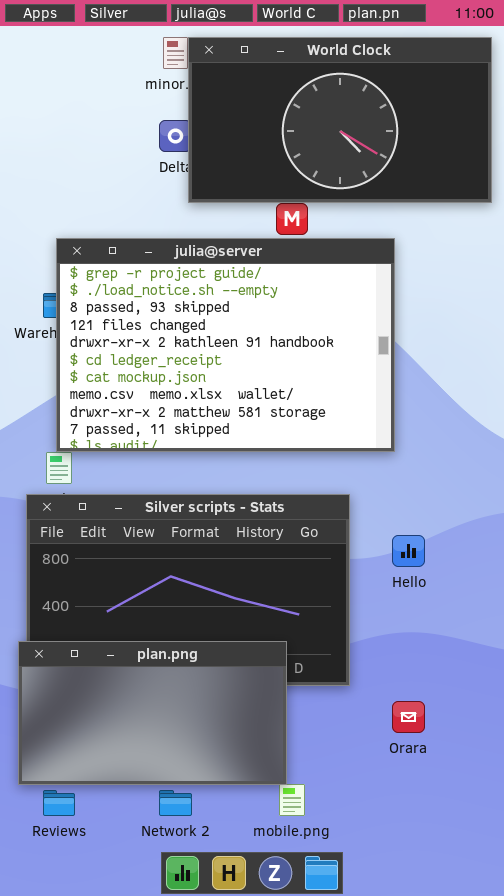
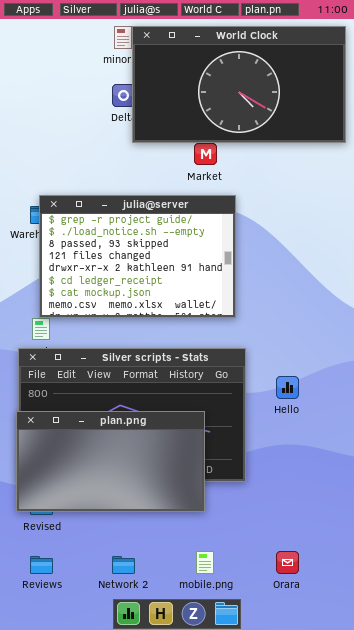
julia@server: [56,238,395,452] -> [39,195,236,318], resized
plan.png: [18,641,287,785] -> [16,411,205,512], moved
Orara: [392,701,425,733] -> [276,551,299,574], moved

